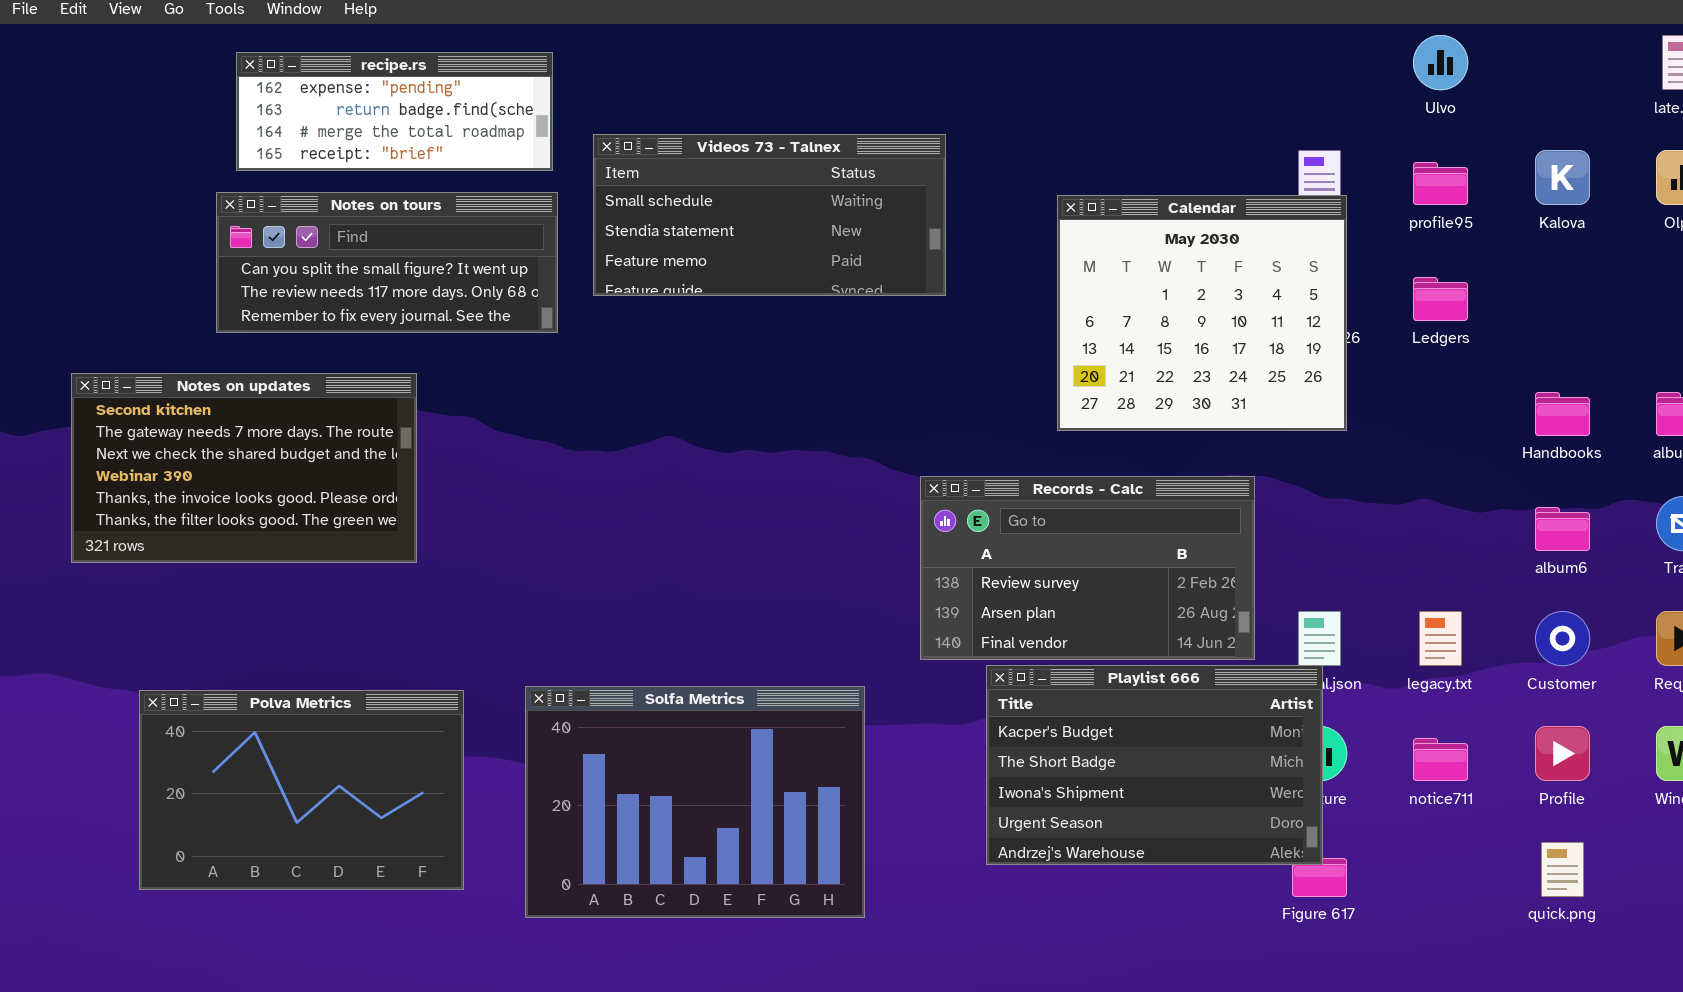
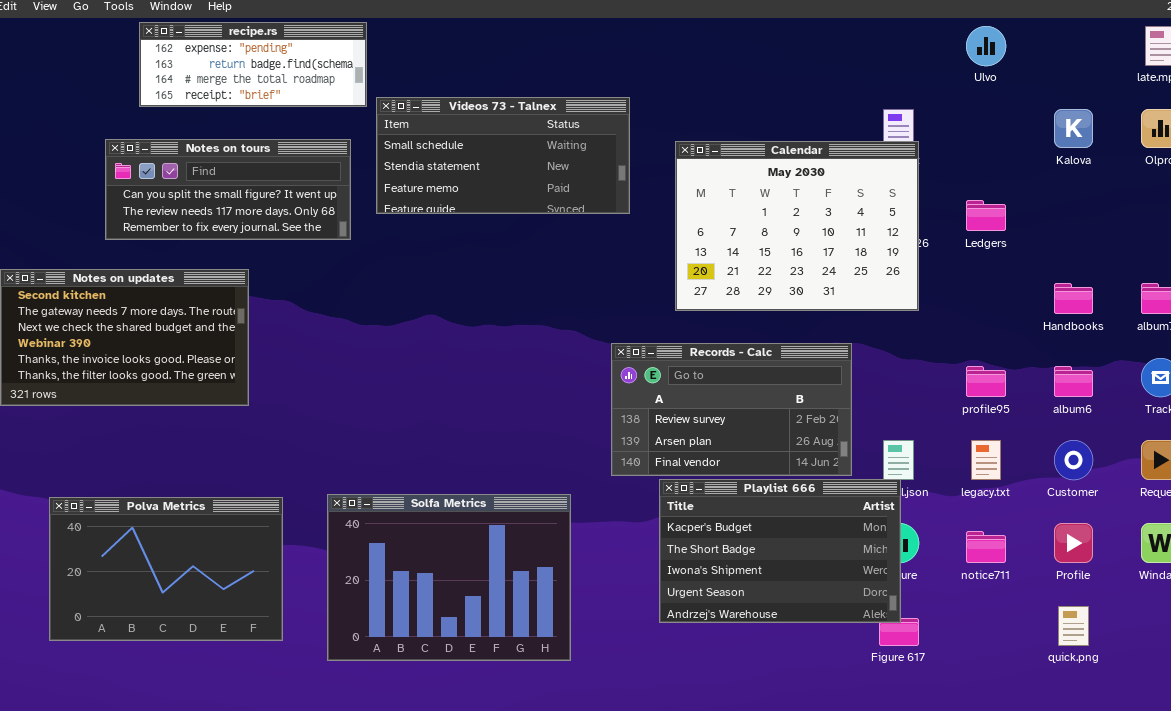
recipe.rs: [236,52,553,171] -> [139,22,367,107], moved
profile95: [1413,162,1468,205] -> [966,366,1006,397], moved
Calendar: [1057,195,1347,431] -> [675,141,919,311], resized

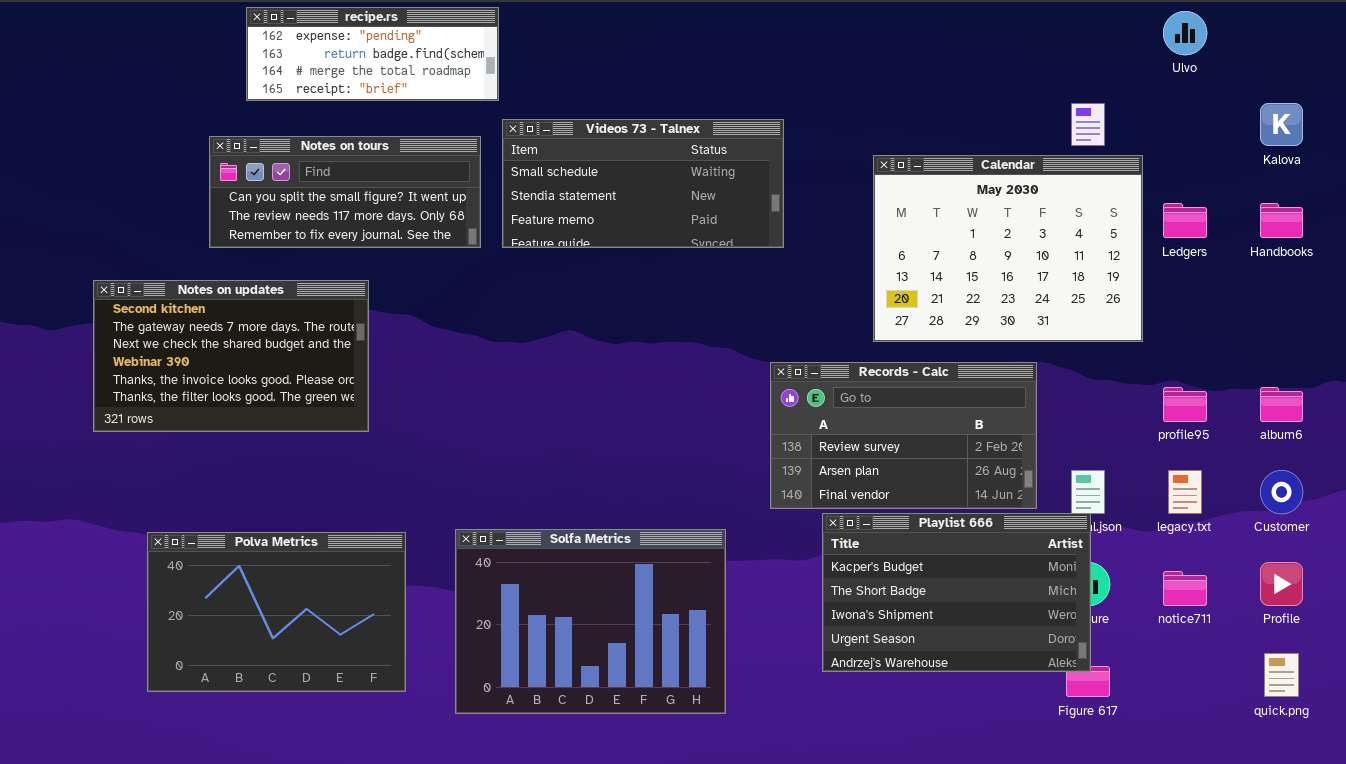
Videos 73 - Talnex: [376,97,630,214] -> [502,119,784,248], moved
Calendar: [675,141,919,311] -> [873,155,1143,342], moved
Handbooks: [1054,283,1093,314] -> [1260,203,1303,238], moved

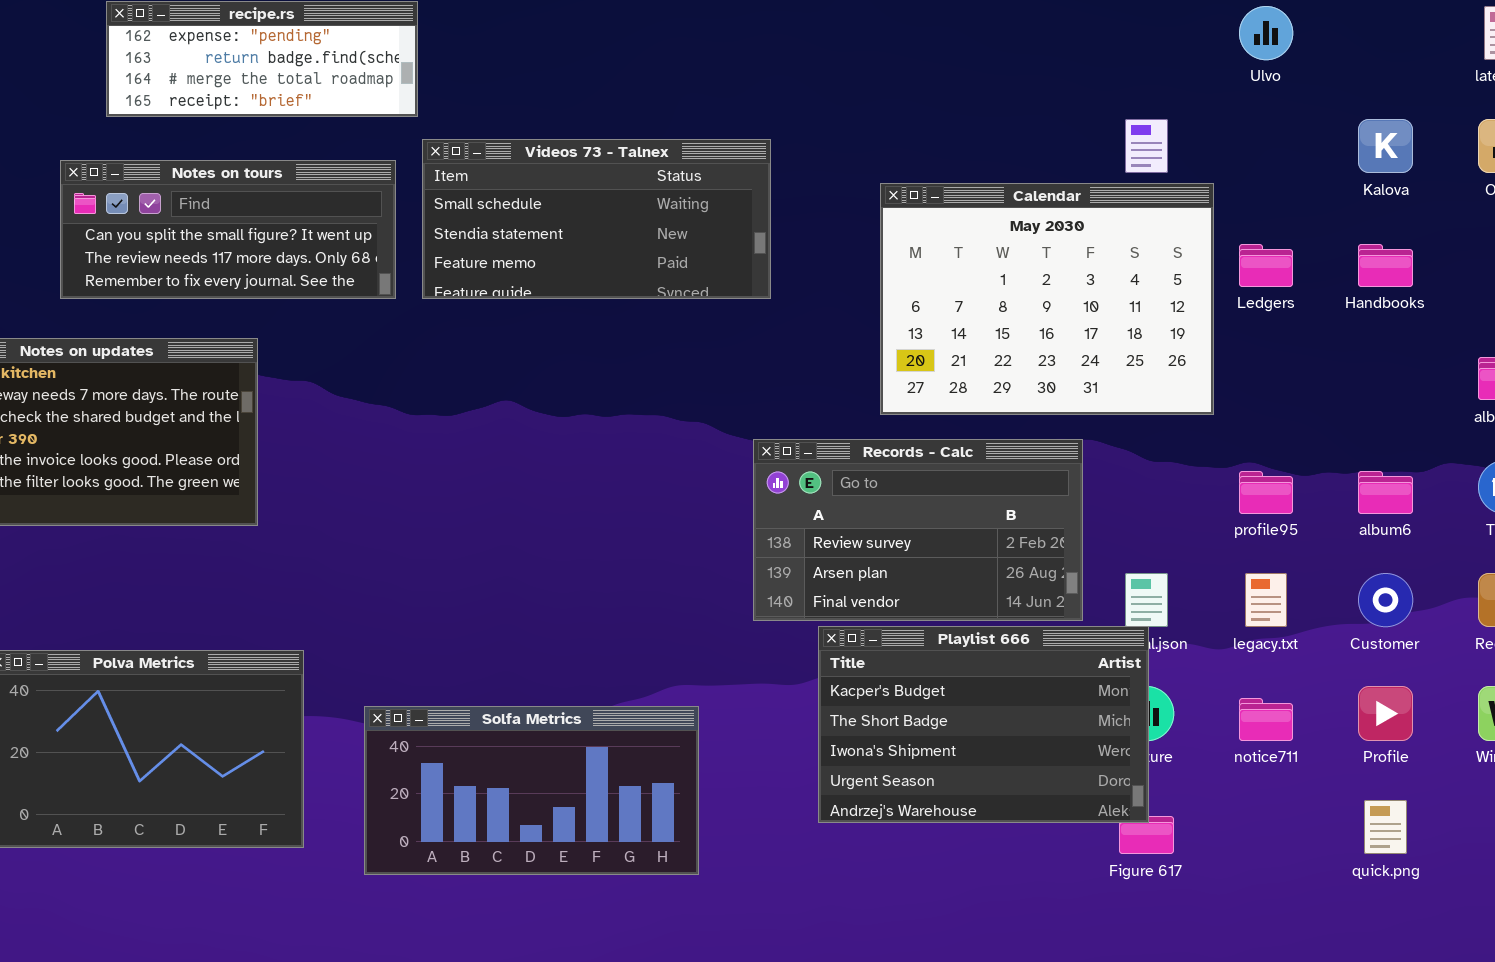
Solfa Metrics: [455,529,726,714] -> [364,706,699,875], resized

